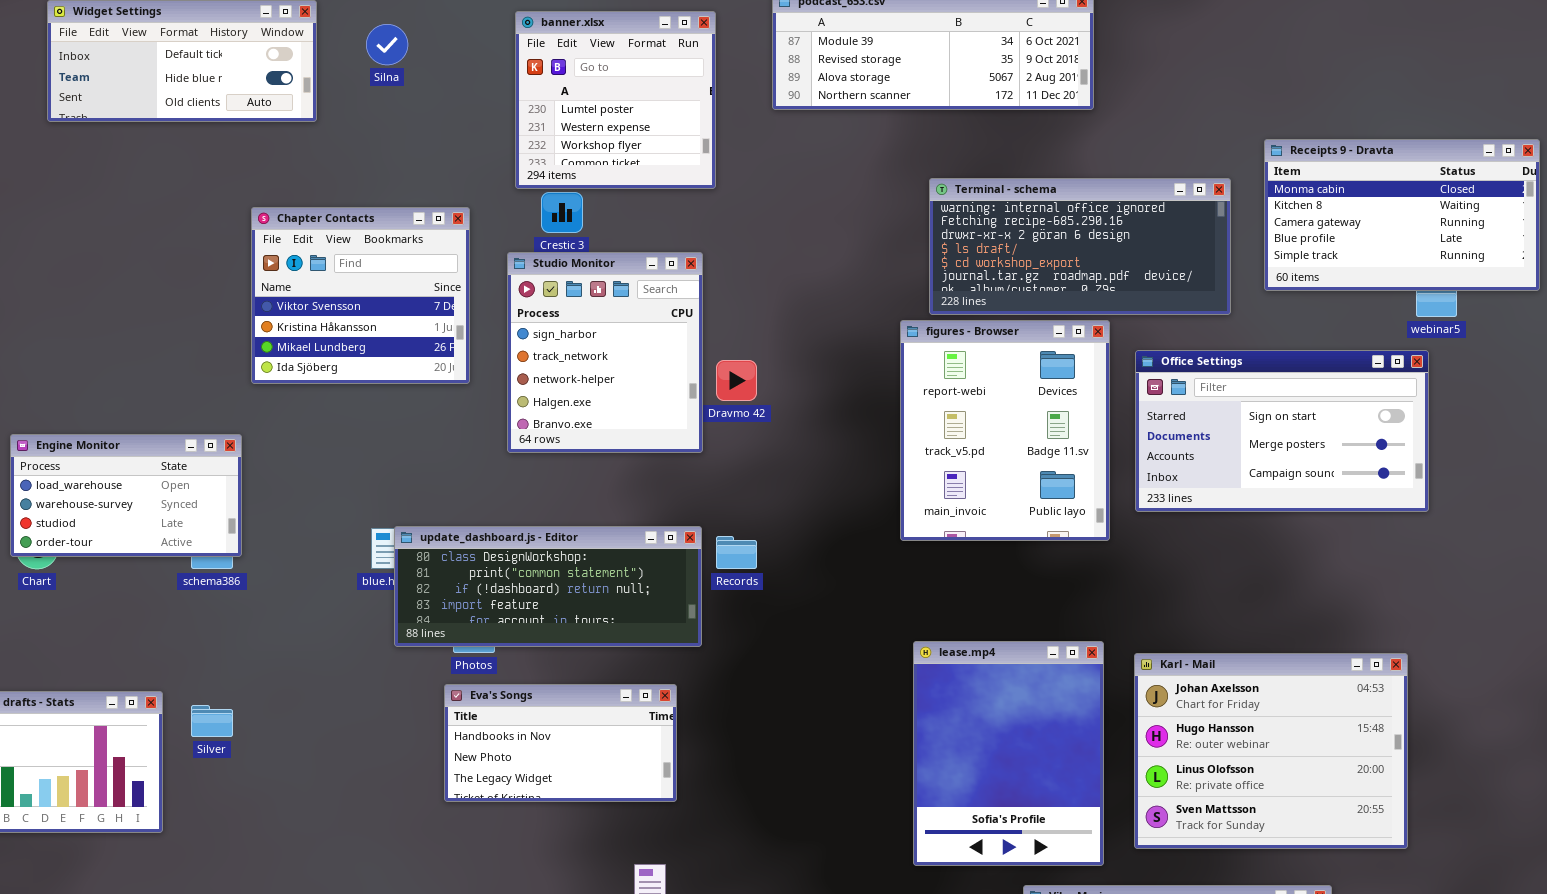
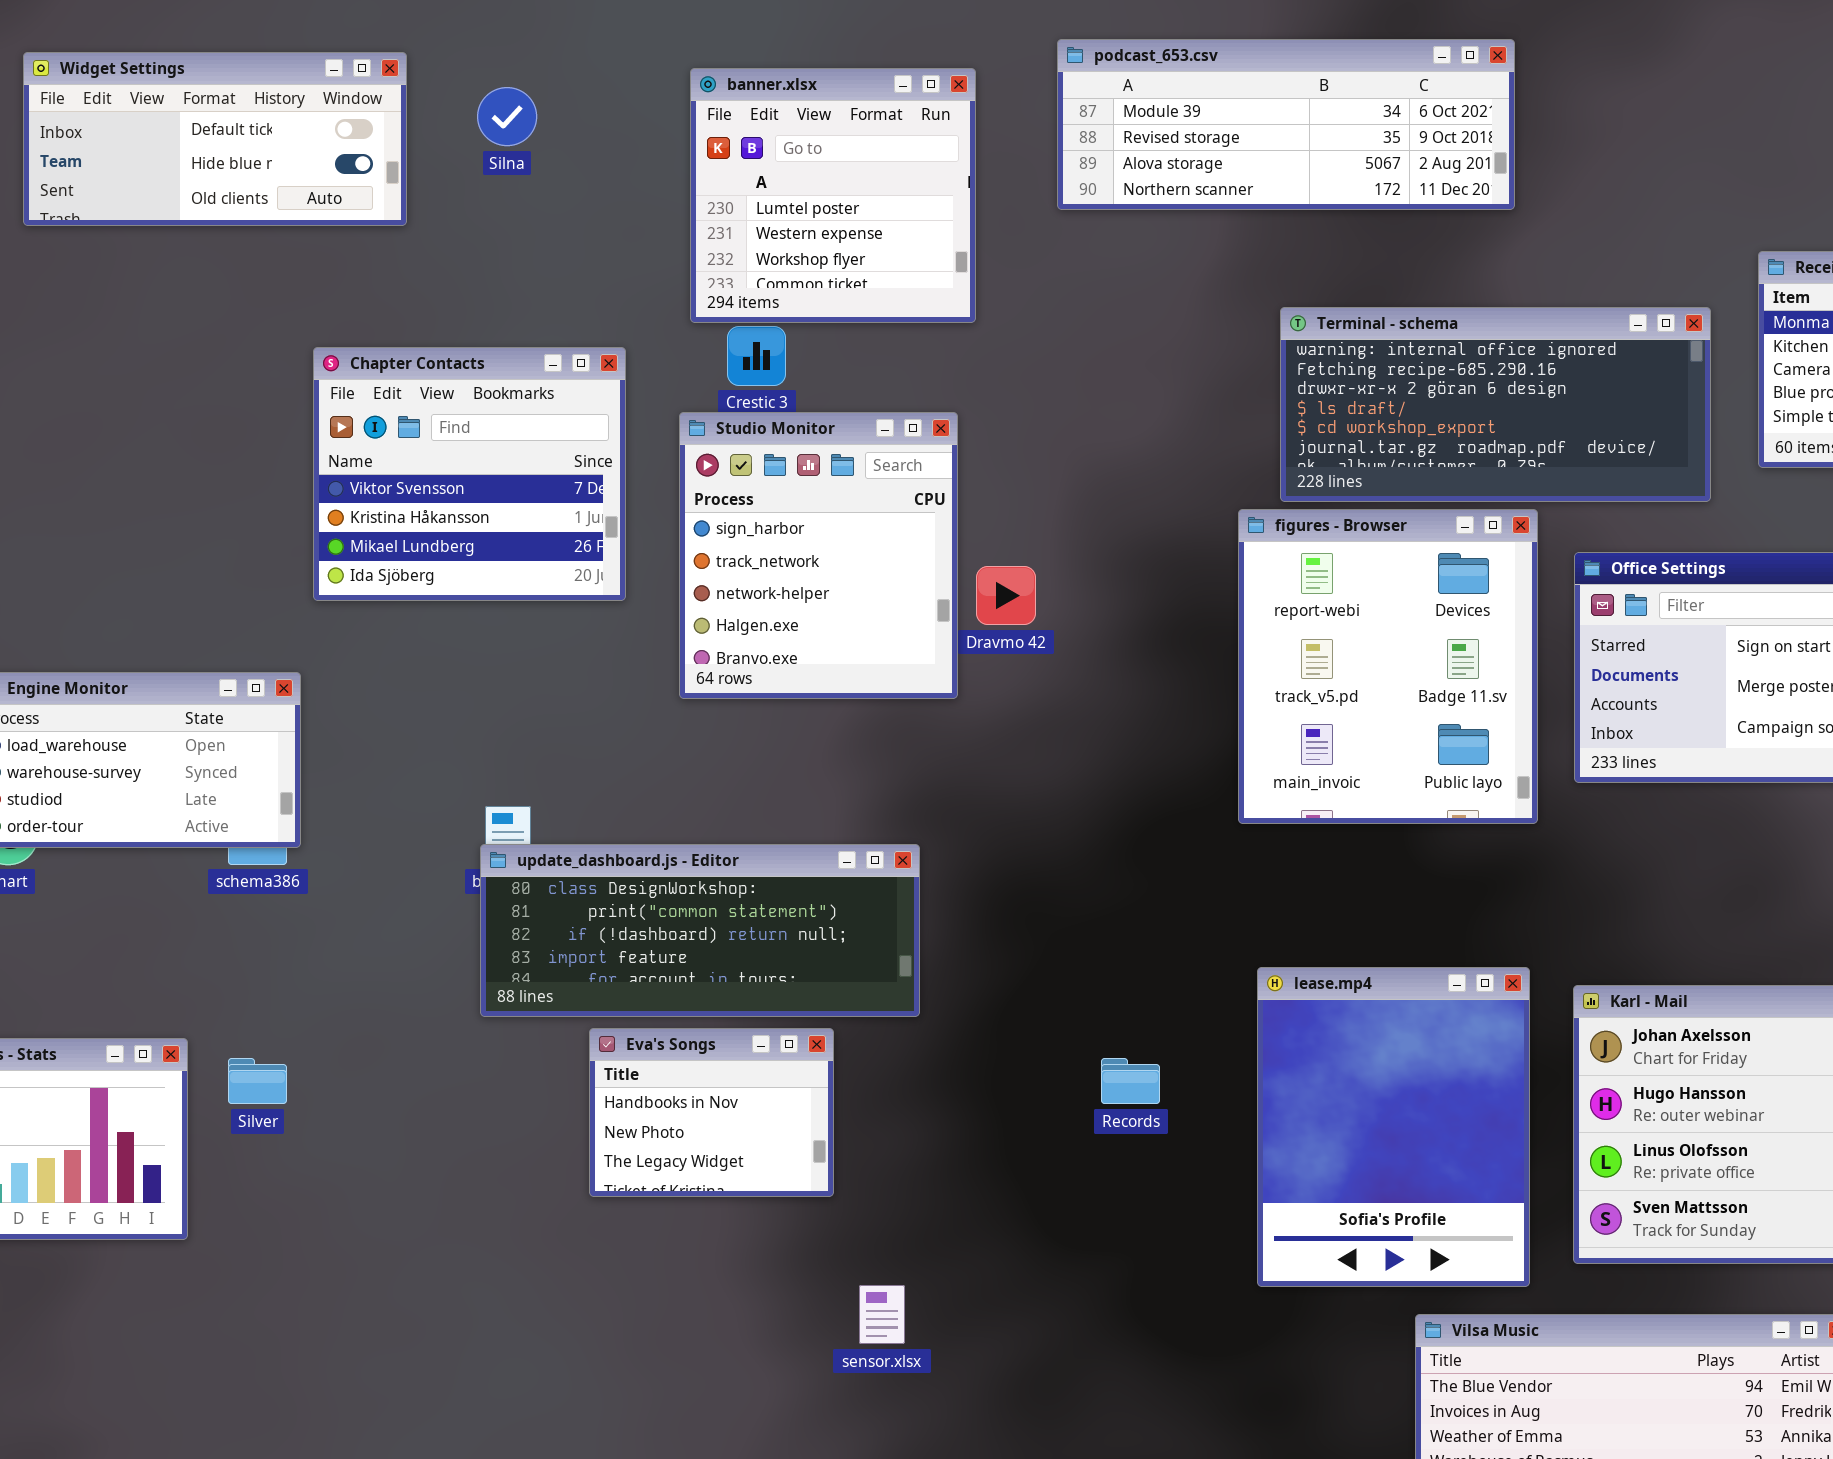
update_dashboard.js - Editor: [394,526,702,647] -> [480,844,920,1017], moved
Records: [716,536,757,569] -> [1101,1058,1160,1104], moved
Eva's Songs: [444,684,677,802] -> [589,1028,834,1197], resized

